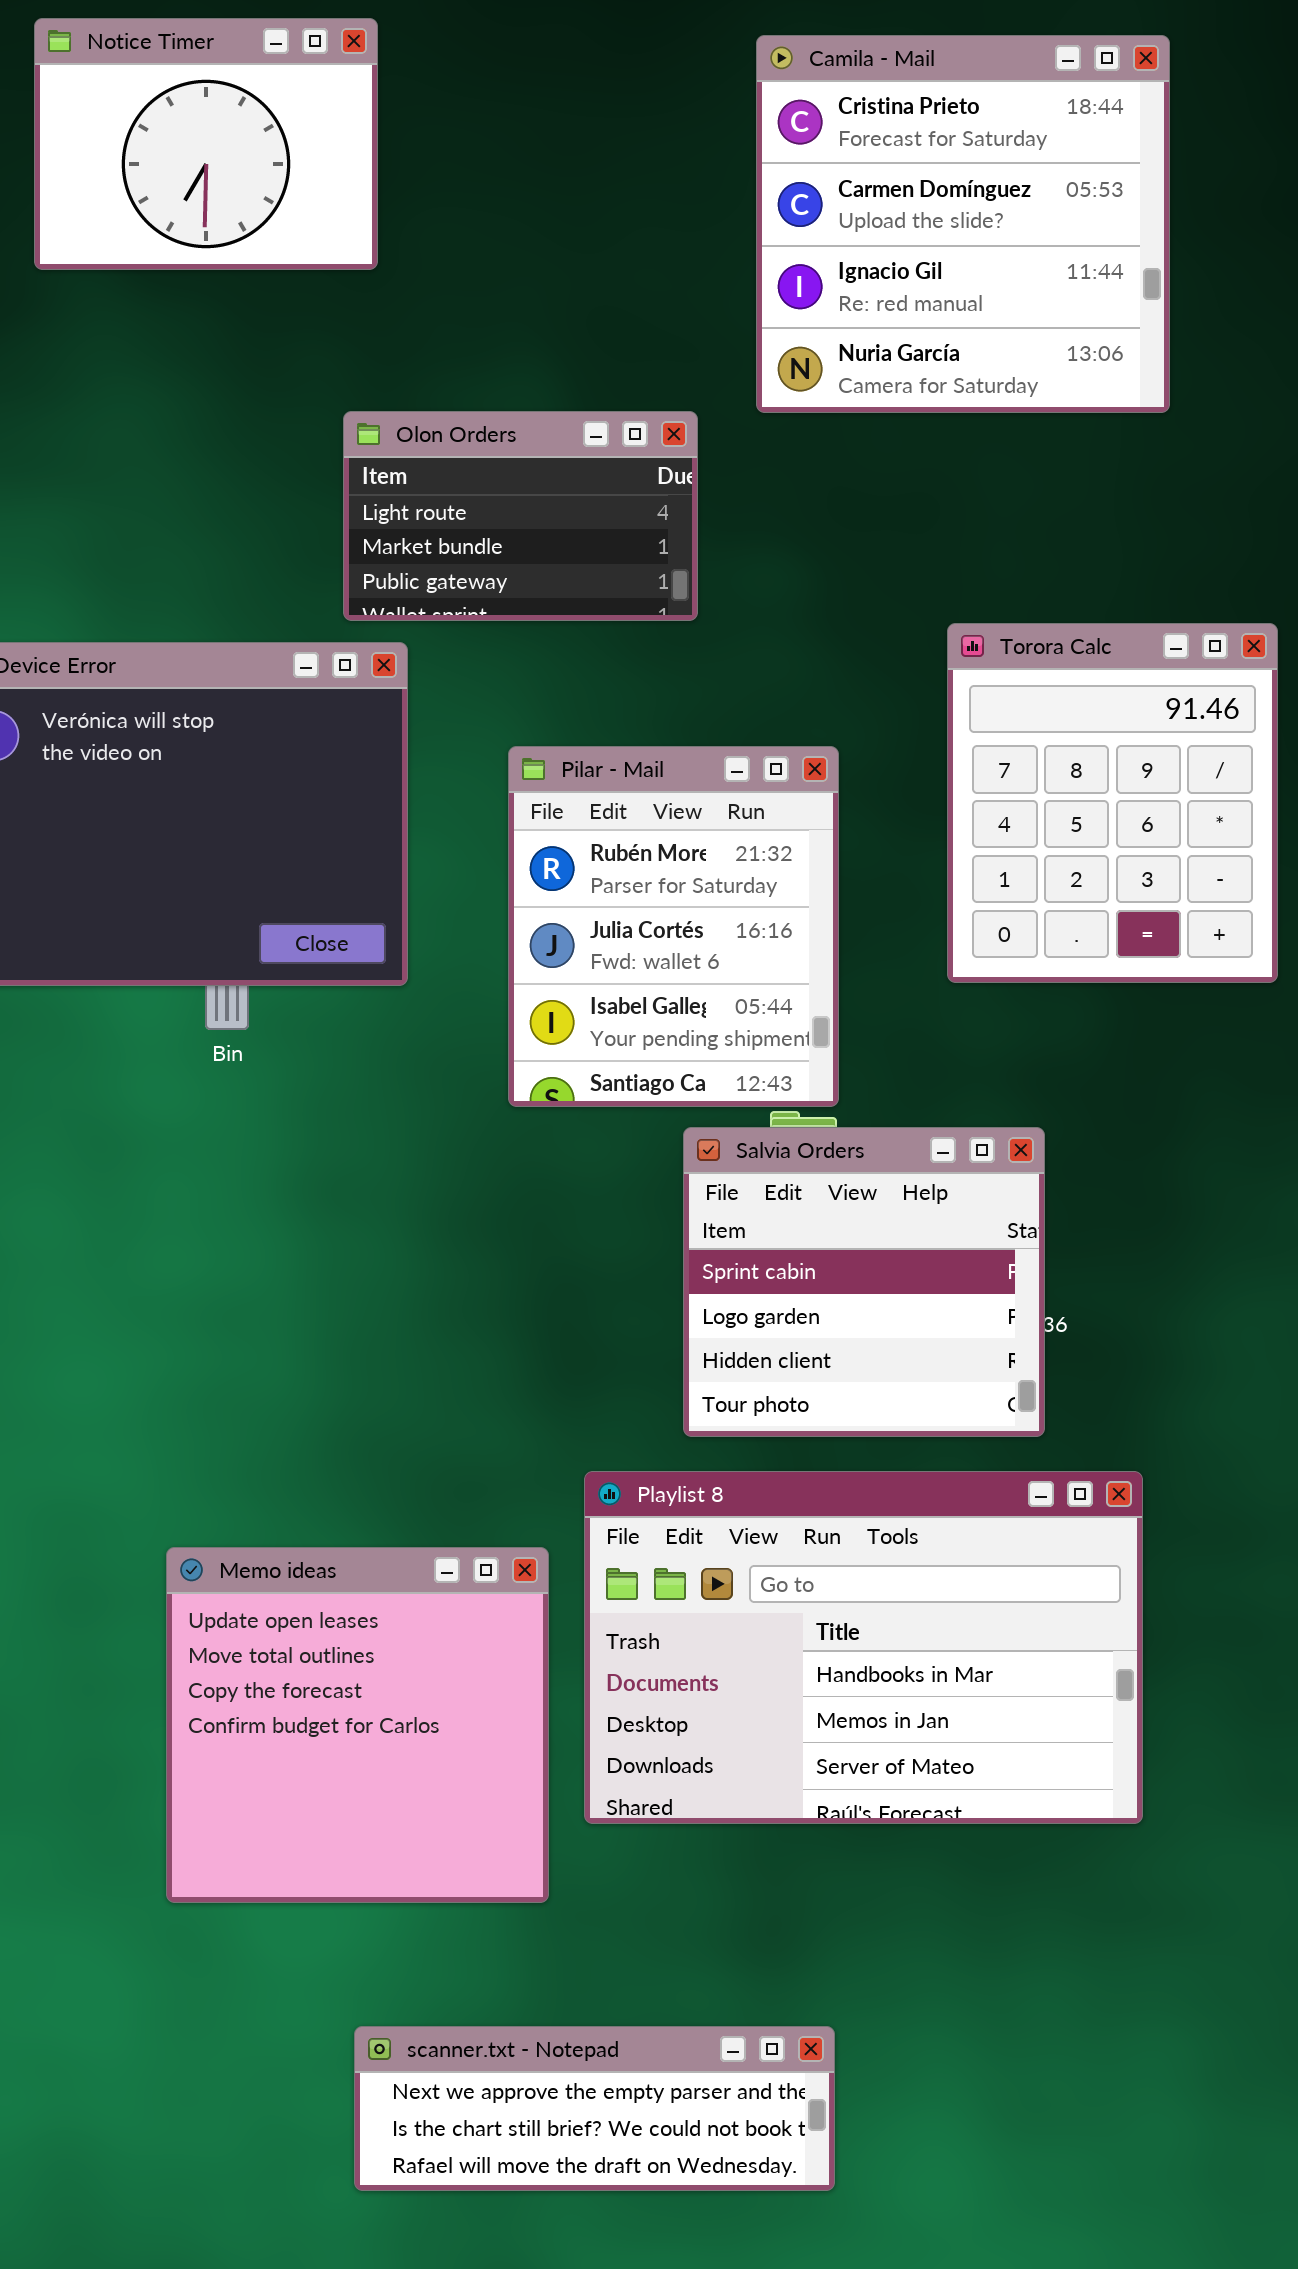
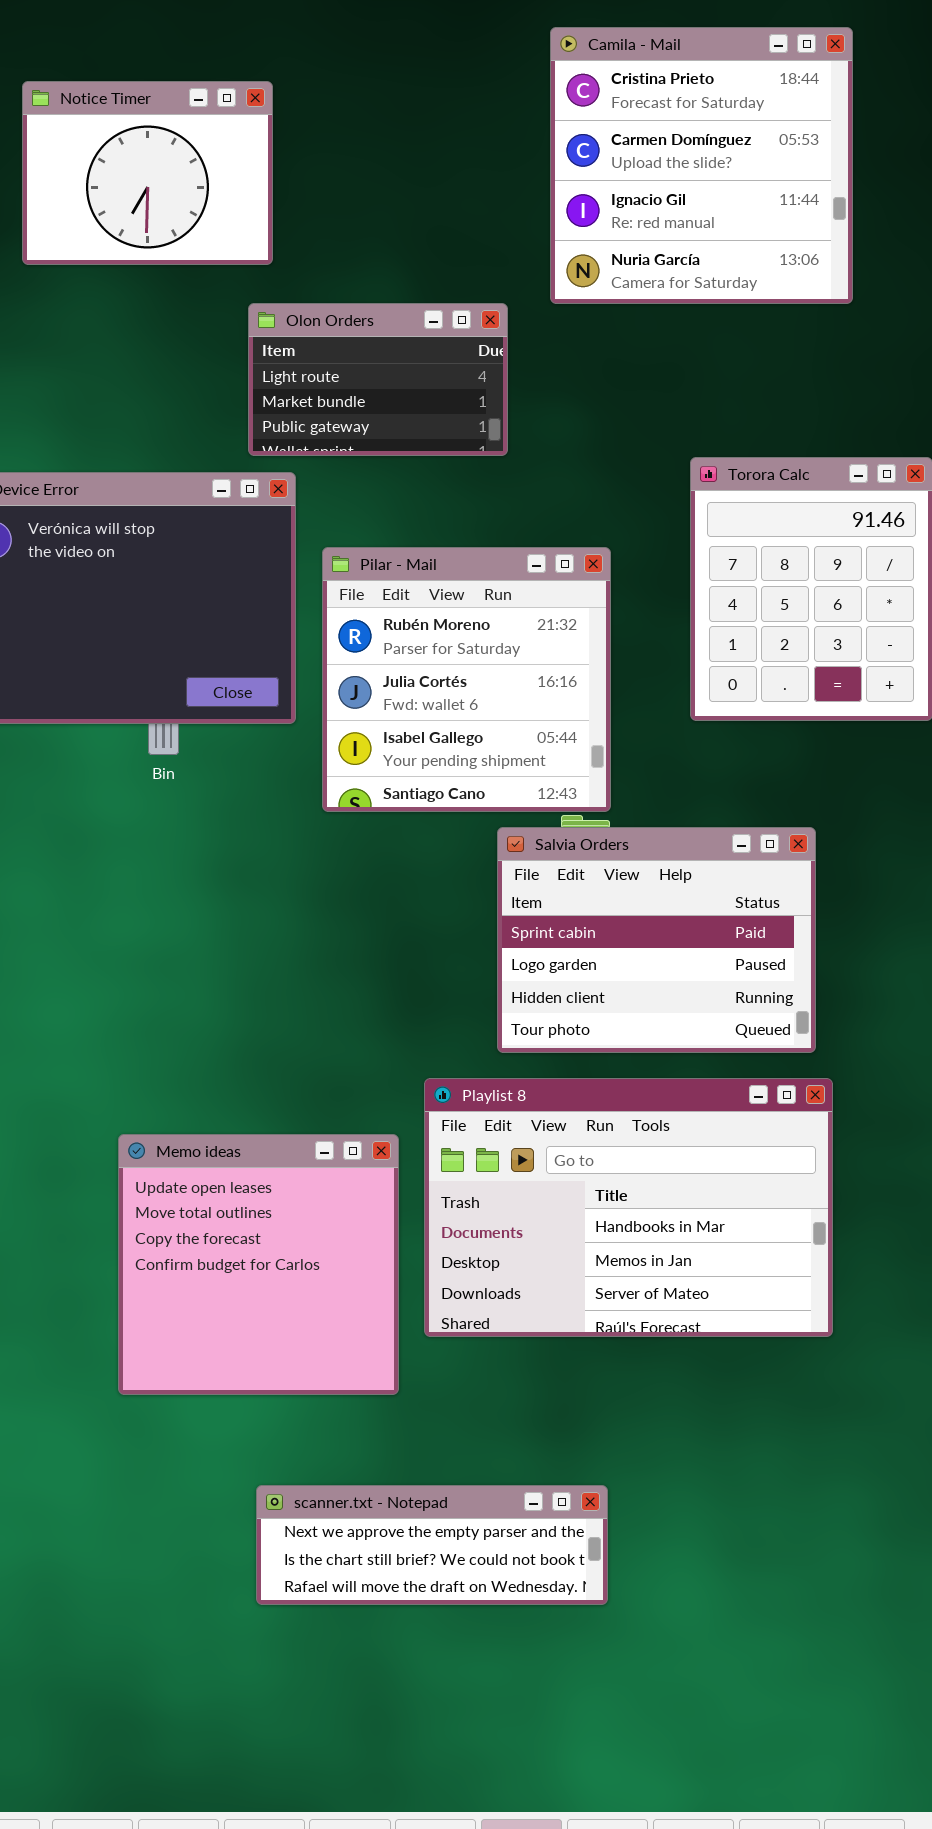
Notice Timer: [34,18,378,270] -> [22,81,273,265], moved
Pilar - Mail: [508,746,839,1107] -> [322,547,611,812], resized
Salvia Orders: [683,1127,1045,1437] -> [497,827,816,1053], resized

